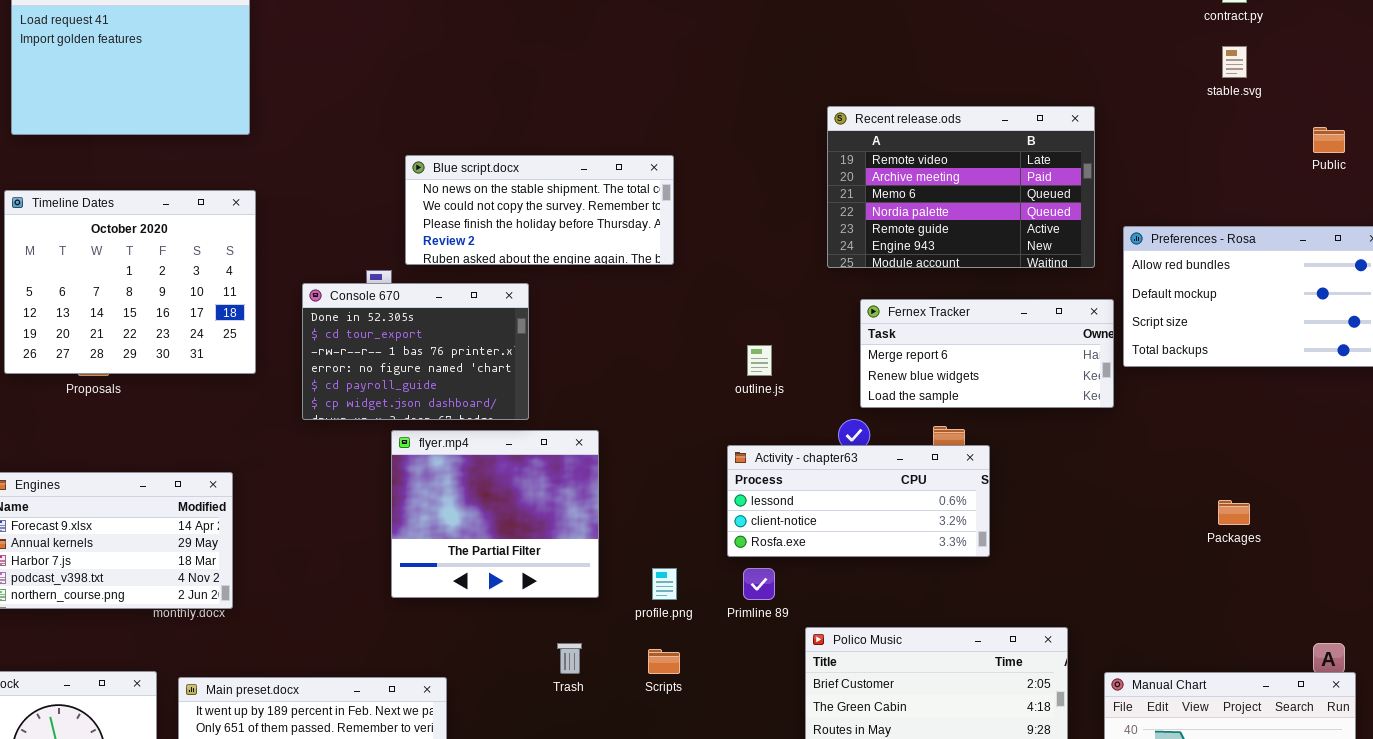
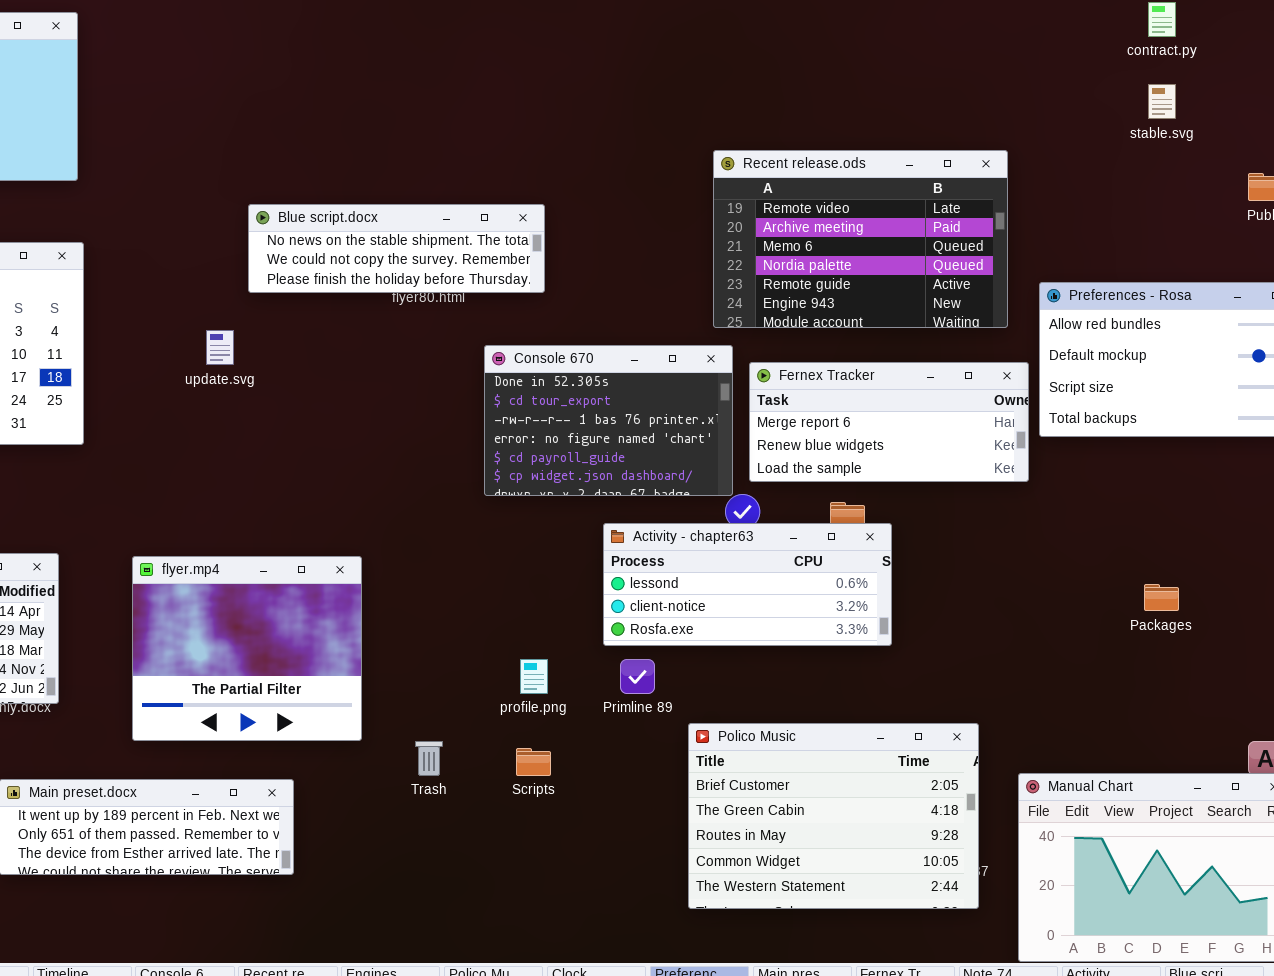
Blue script.docx: [405,155,674,265] -> [248,204,545,293], resized
Console 670: [302,283,529,420] -> [484,345,733,496], moved
flyer.mp4: [391,430,599,598] -> [132,556,362,741], moved

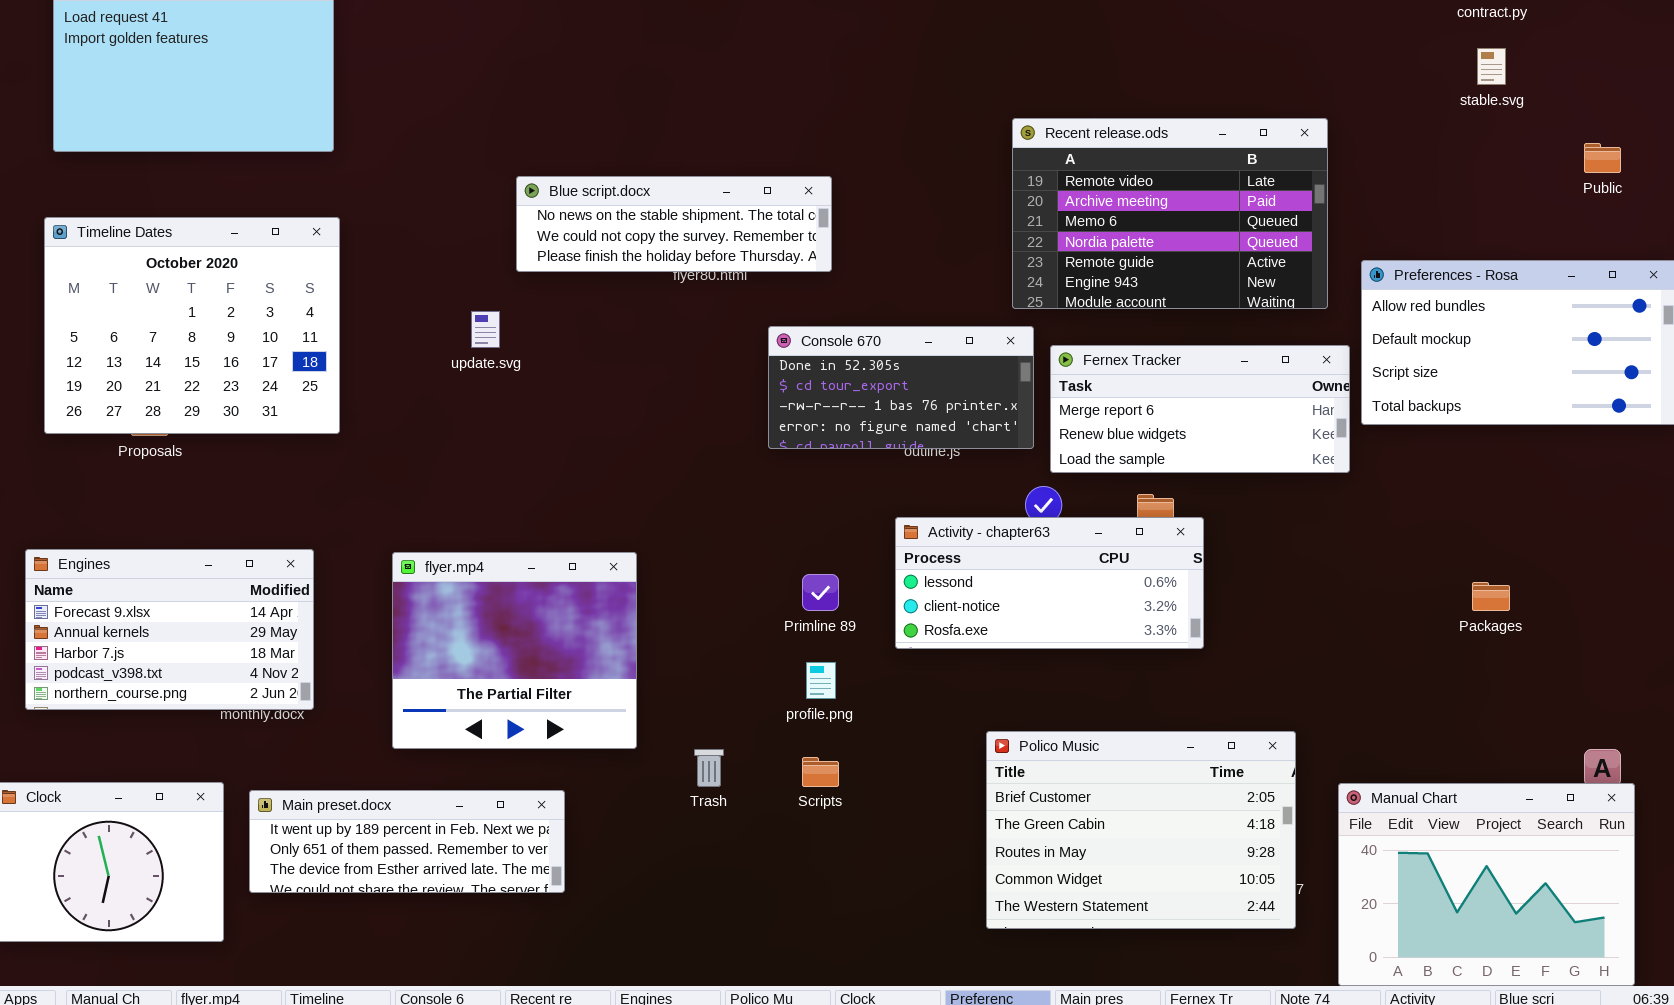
Console 670: [484,345,733,496] -> [768,326,1034,449], resized
Primline 89: [620,659,655,694] -> [802,574,839,611], moved

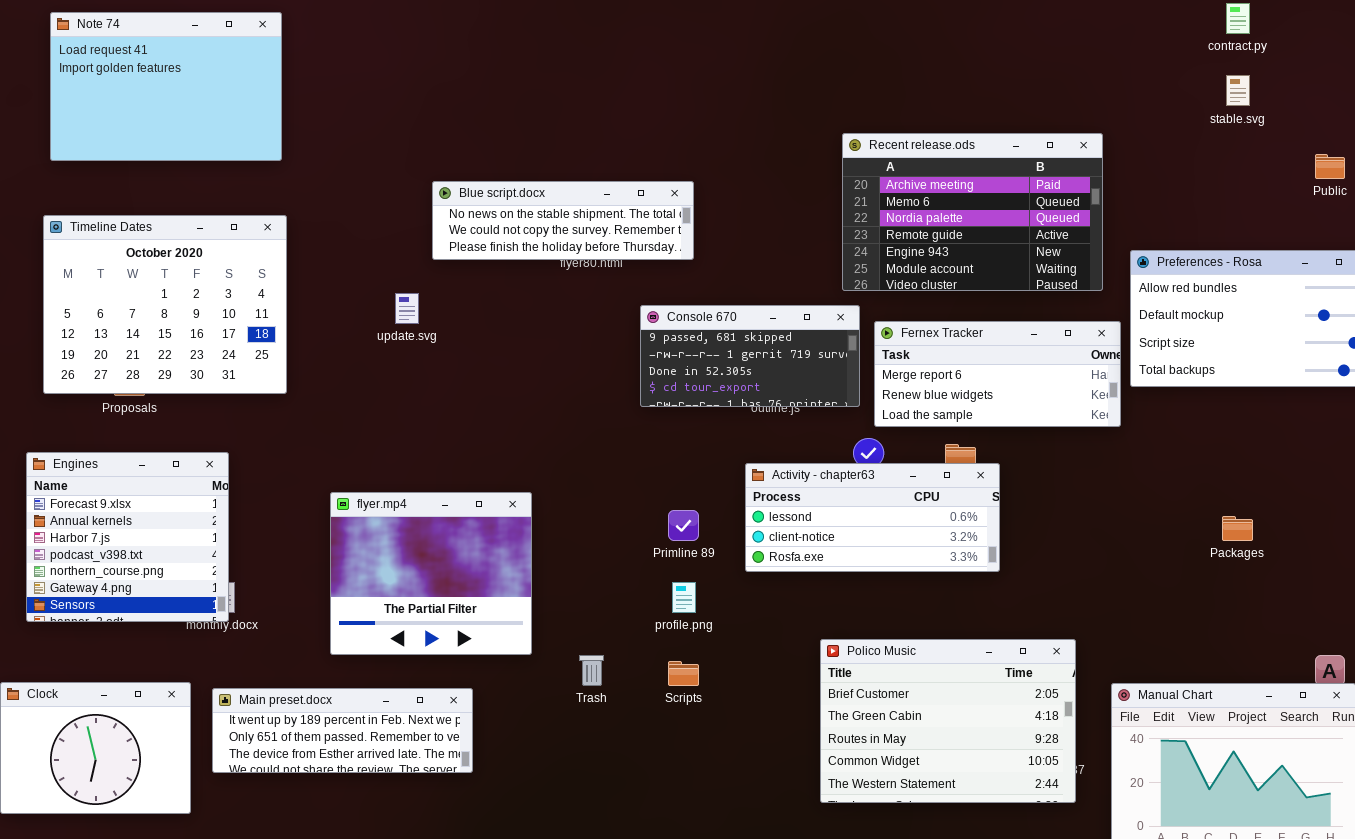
Recent release.ods: [1012,118,1328,309] -> [842,133,1103,291], scrolled down 1 row
Console 670: [768,326,1034,449] -> [640,305,860,407], scrolled up 2 rows
Engines: [25,549,314,710] -> [26,452,229,622], resized

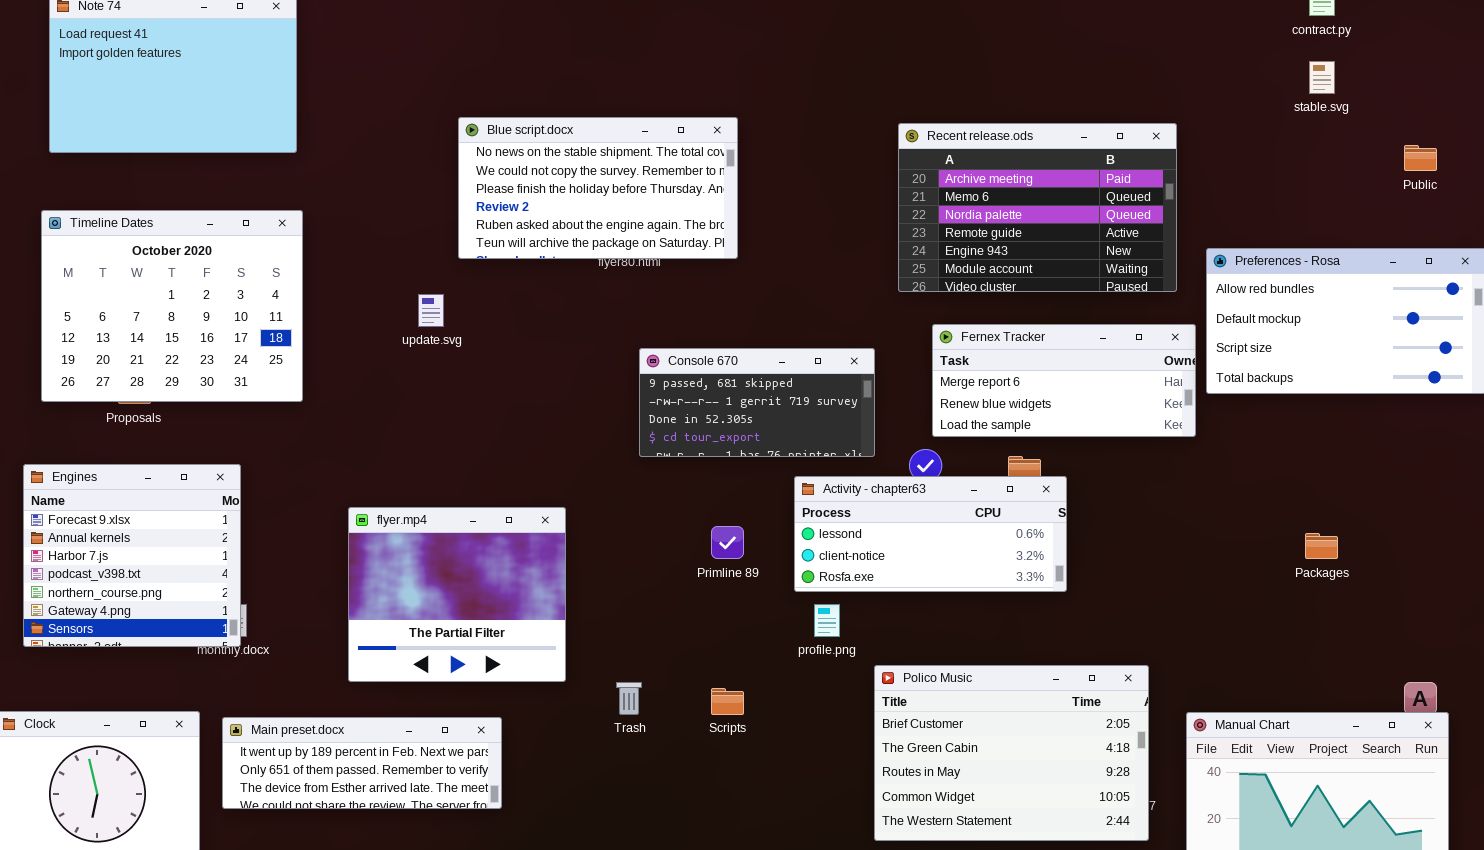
Blue script.docx: [432,181,694,260] -> [458,117,738,259], resized
Console 670: [640,305,860,407] -> [639,348,875,457], moved
profile.png: [672,582,696,613] -> [814,604,840,637], moved

